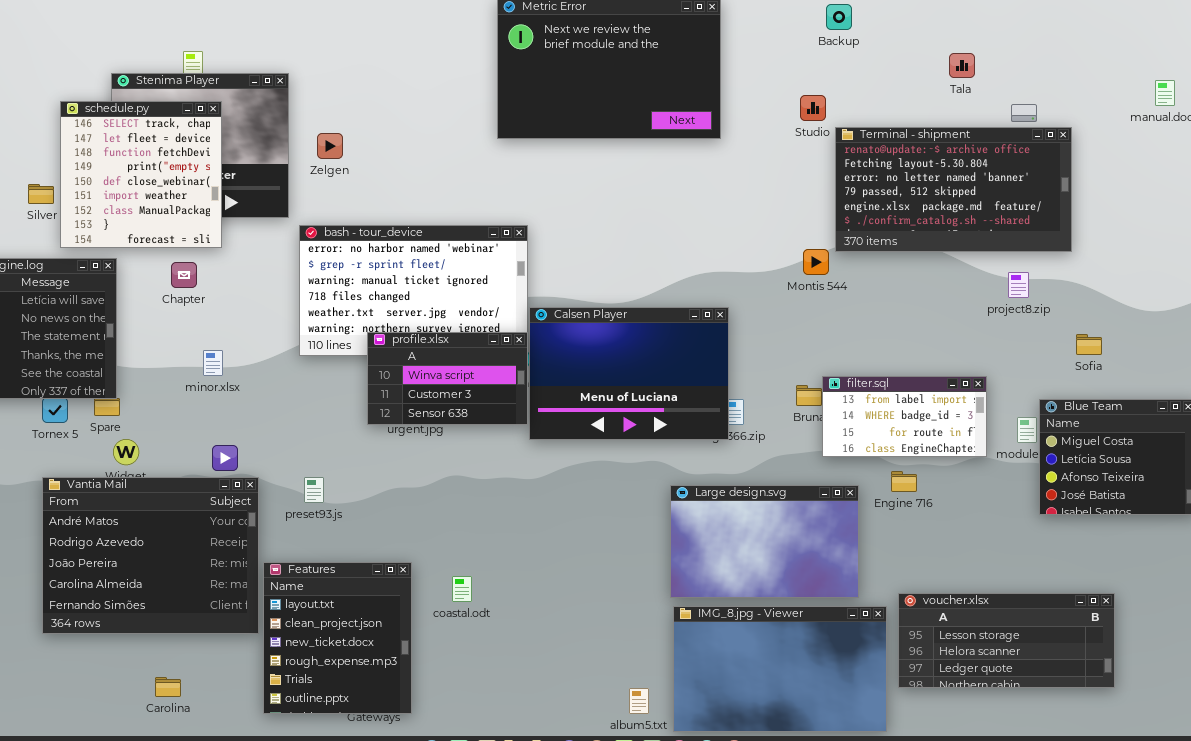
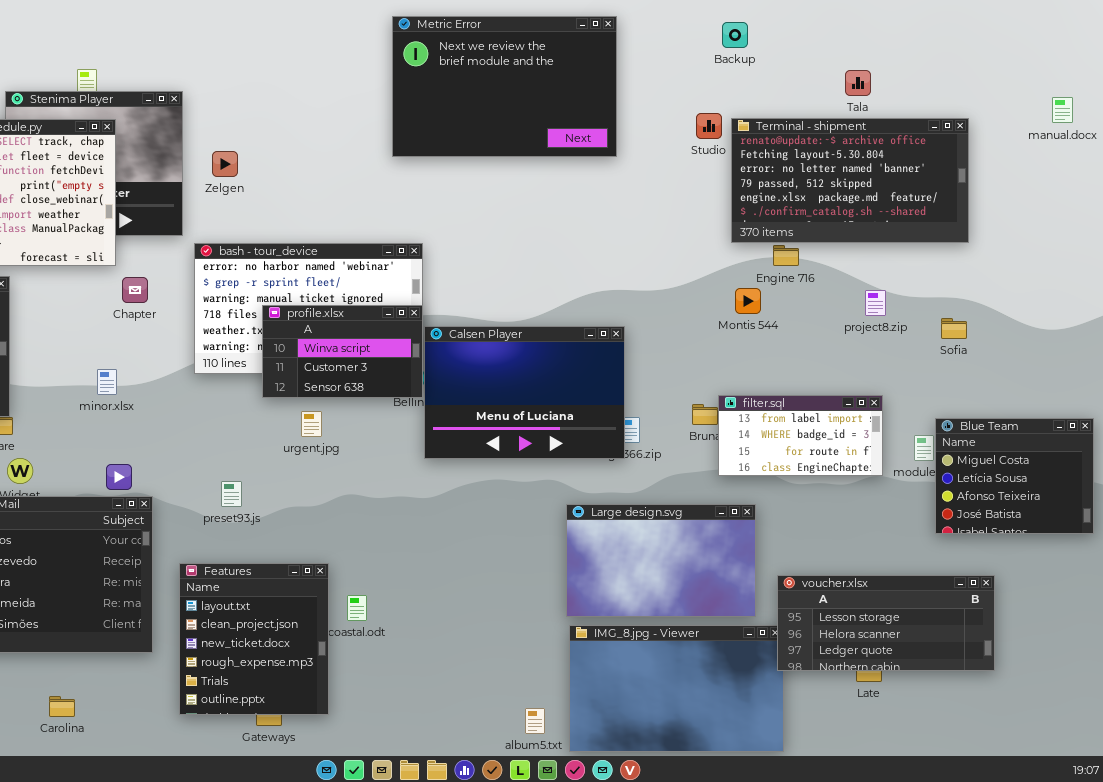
Terminal - shipment: [835,127,1072,252] -> [731,118,969,243], moved
Montis 544: [803,249,829,275] -> [735,288,761,314], moved
Chapter: [171,262,197,288] -> [122,277,148,303], moved
project8.zip: [1008,272,1029,298] -> [865,290,886,316], moved
profile.xlsx: [367,332,528,425] -> [262,305,423,398], moved
Sofia: [1076,334,1102,355] -> [941,318,967,339], moved
Engine 716: [891,471,917,492] -> [773,245,799,266], moved
preset93.js: [304,477,324,503] -> [221,481,242,507], moved
Features: [263,562,412,714] -> [179,563,329,715], moved
voucher.xlsx: [898,593,1115,688] -> [777,575,995,671], moved

